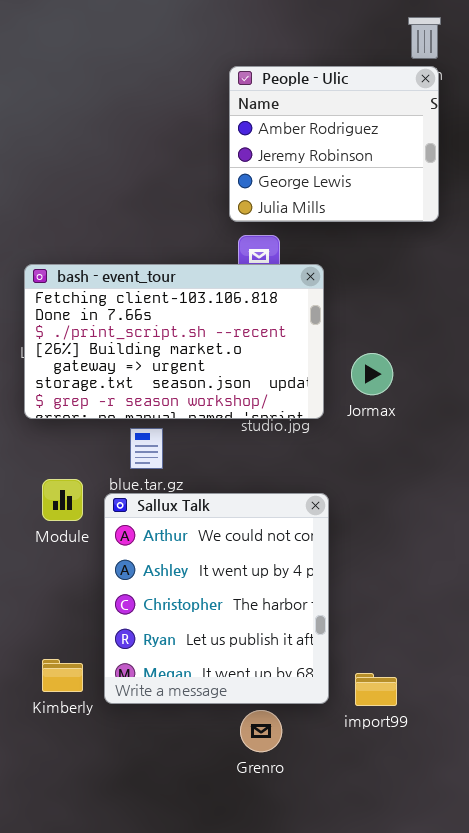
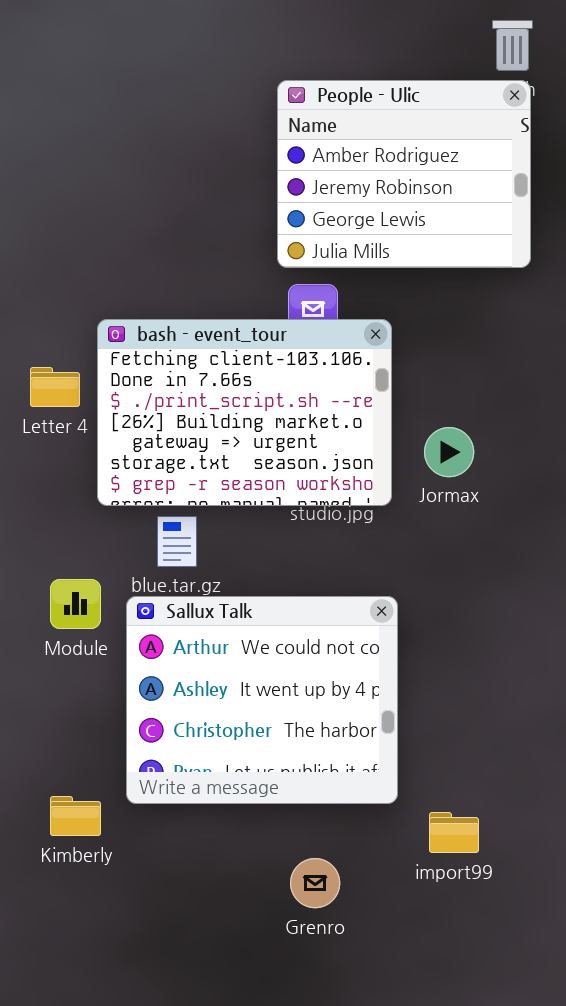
bash - event_tour: [24,264,324,419] -> [97,319,392,506], resized
Sallux Talk: [104,493,329,704] -> [126,596,398,804], resized

